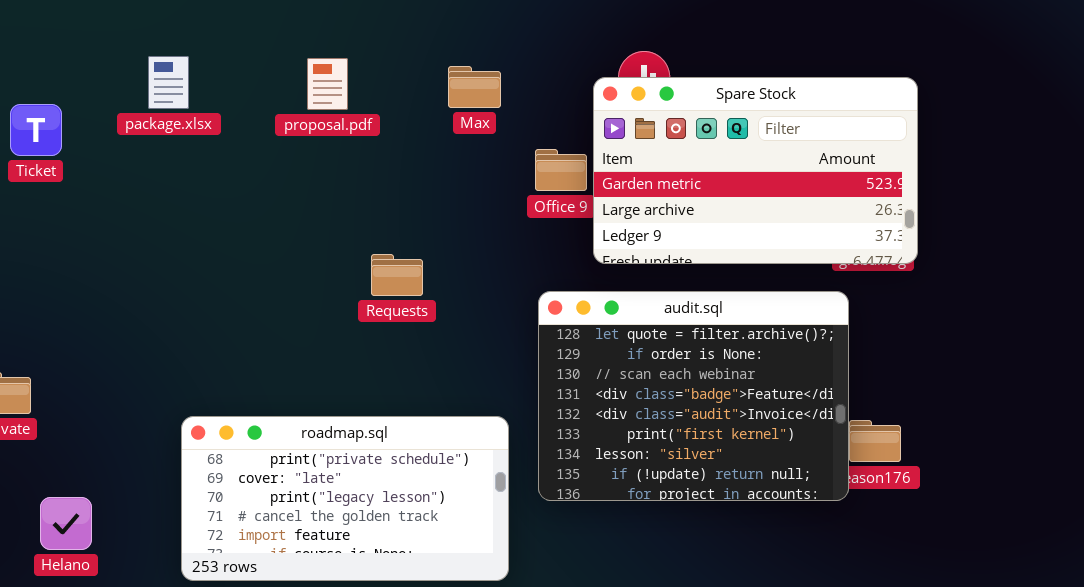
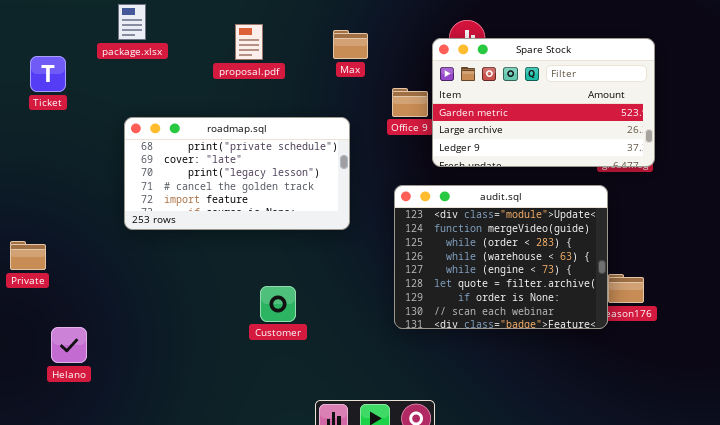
package.xlsx: [148,56,189,109] -> [118,4,146,40], moved
audit.sql: [538,291,849,501] -> [394,185,608,329], scrolled up 5 rows
roadmap.sql: [181,416,509,581] -> [124,117,350,230], moved

